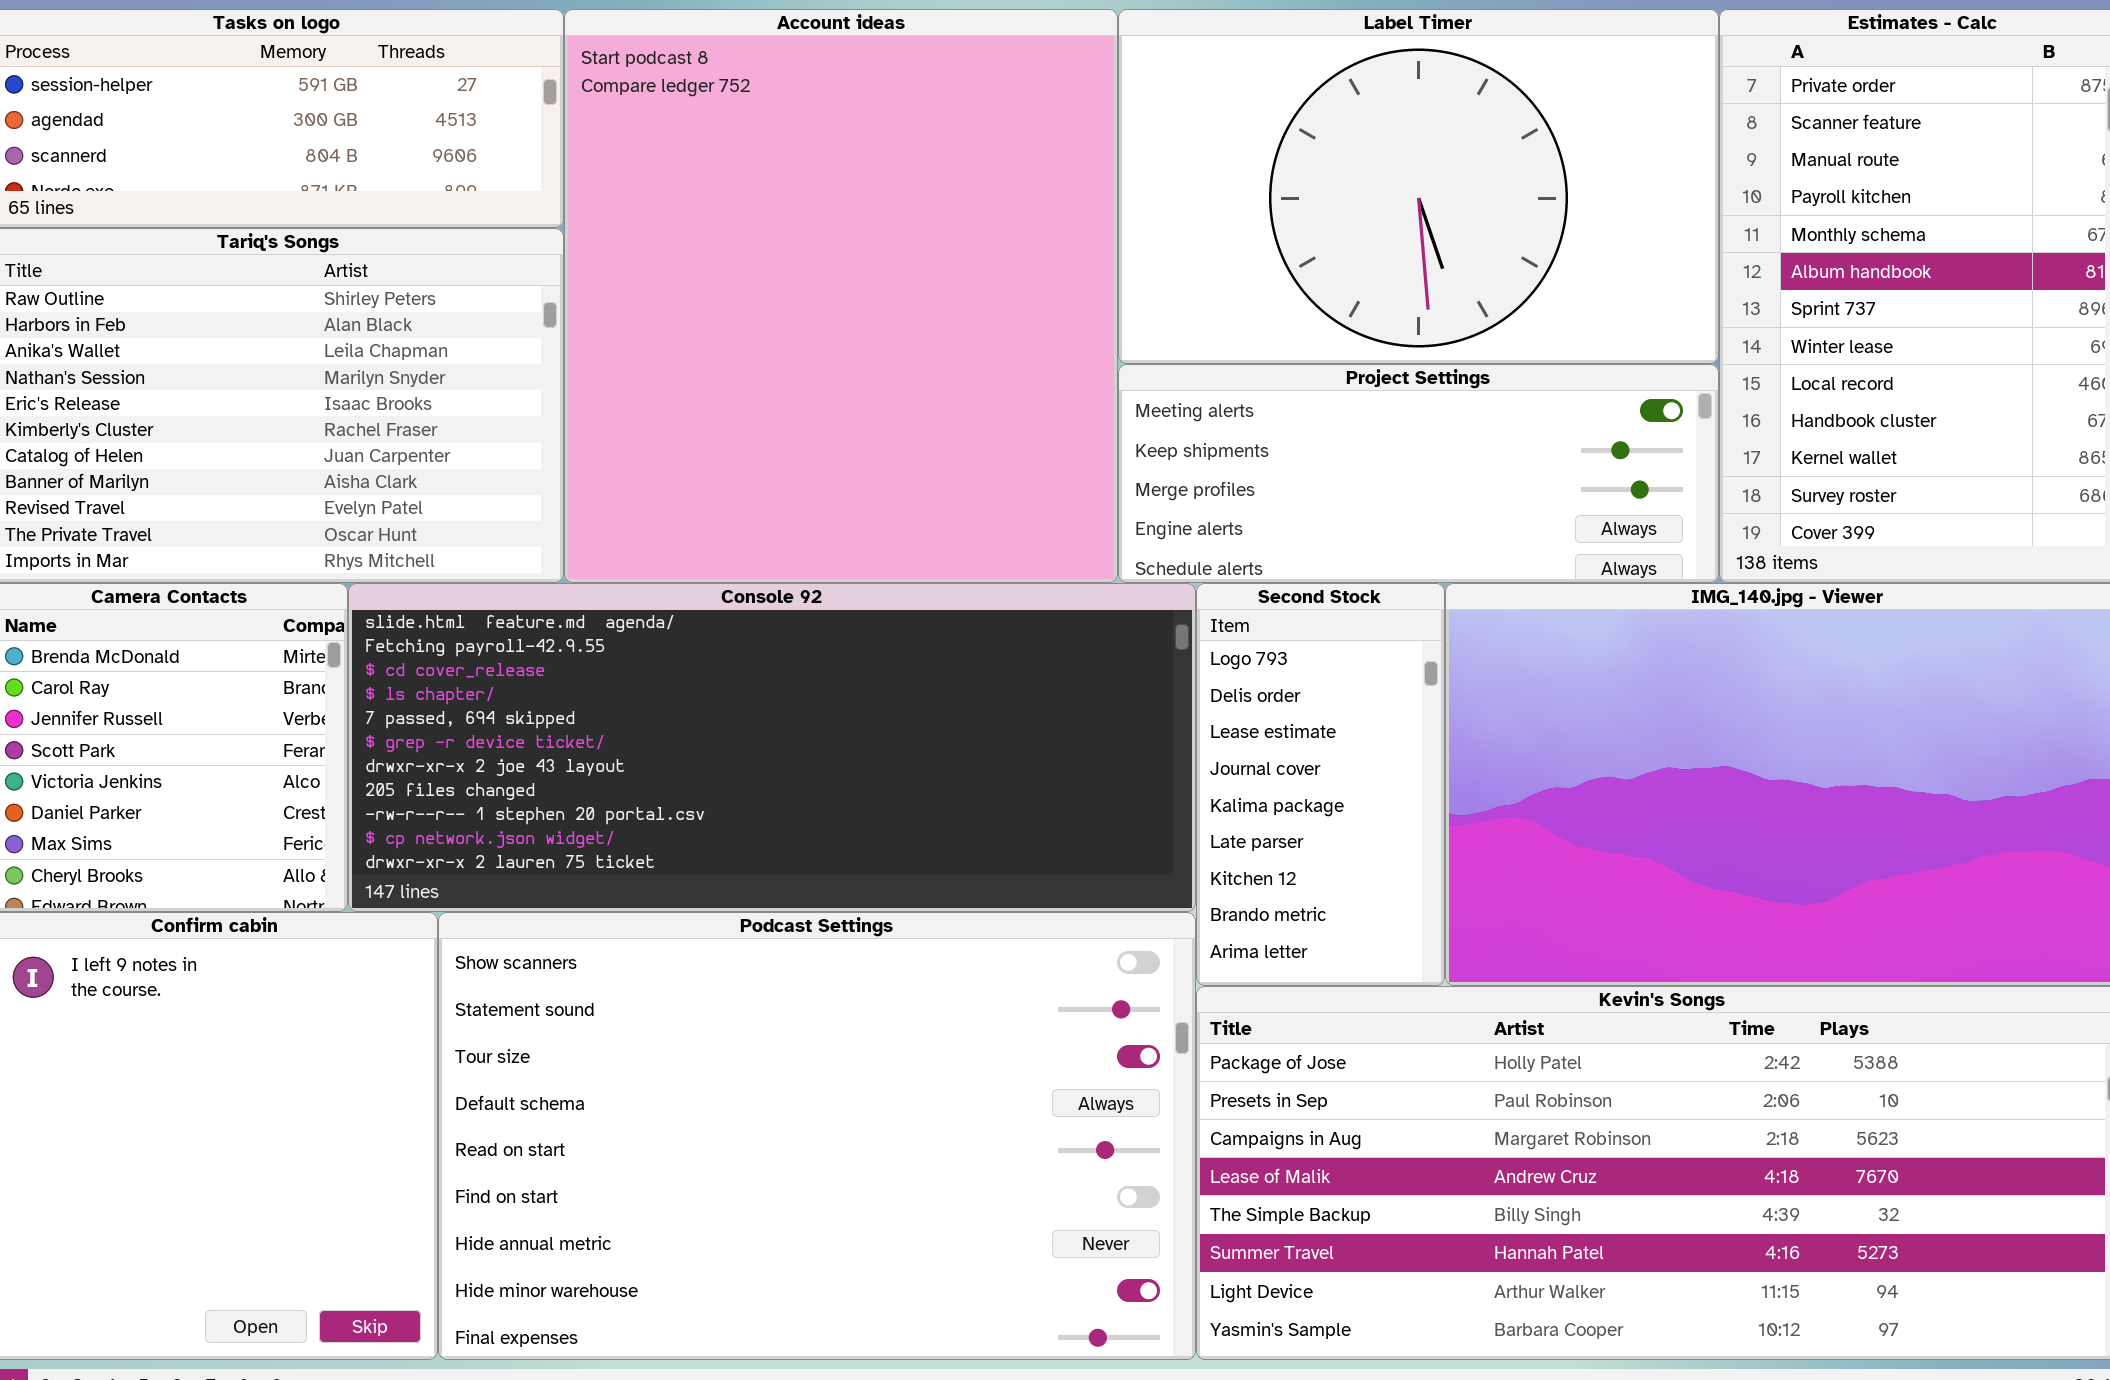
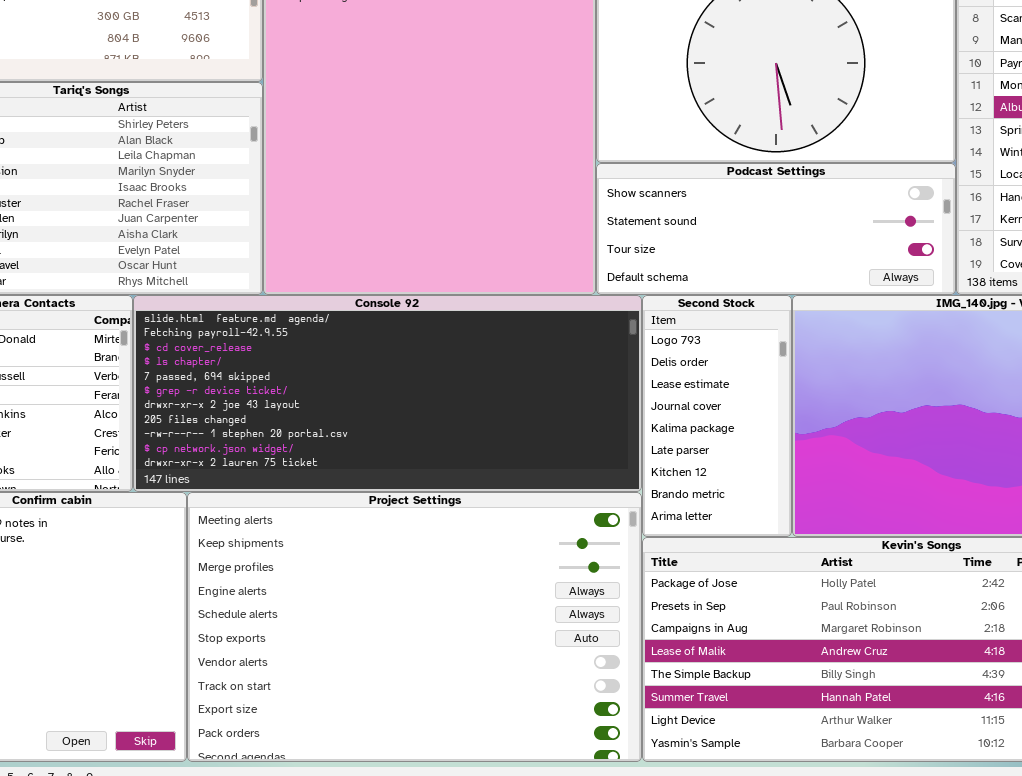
Project Settings: [1118,364,1719,583] -> [187,492,642,762], moved, resized
Podcast Settings: [438,912,1196,1360] -> [596,163,956,295], moved, resized

